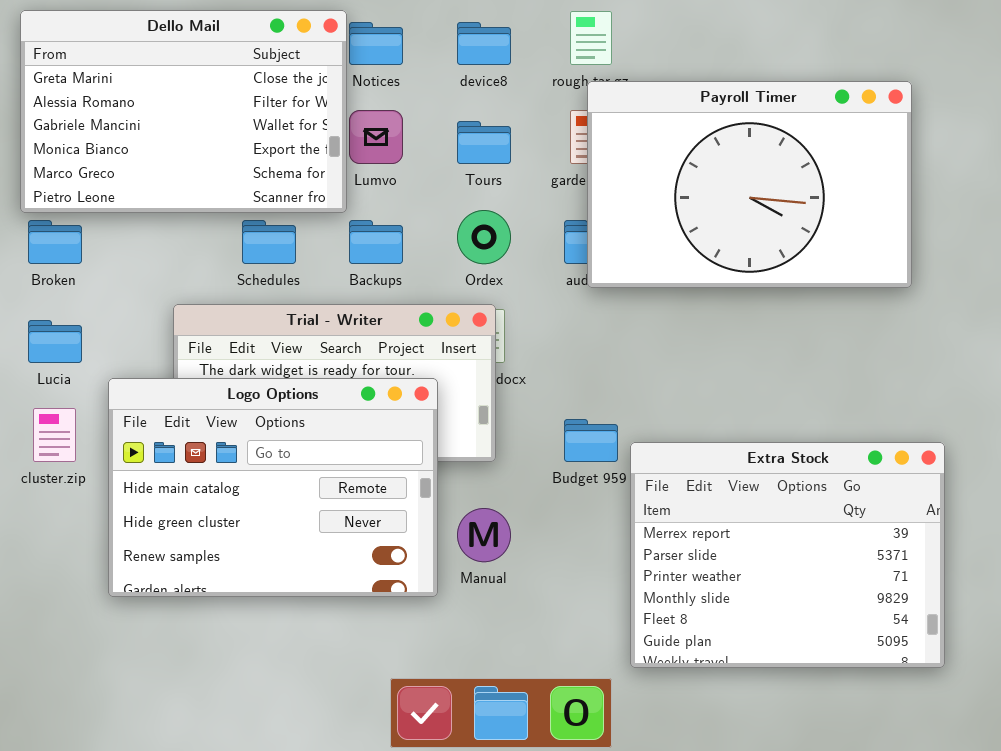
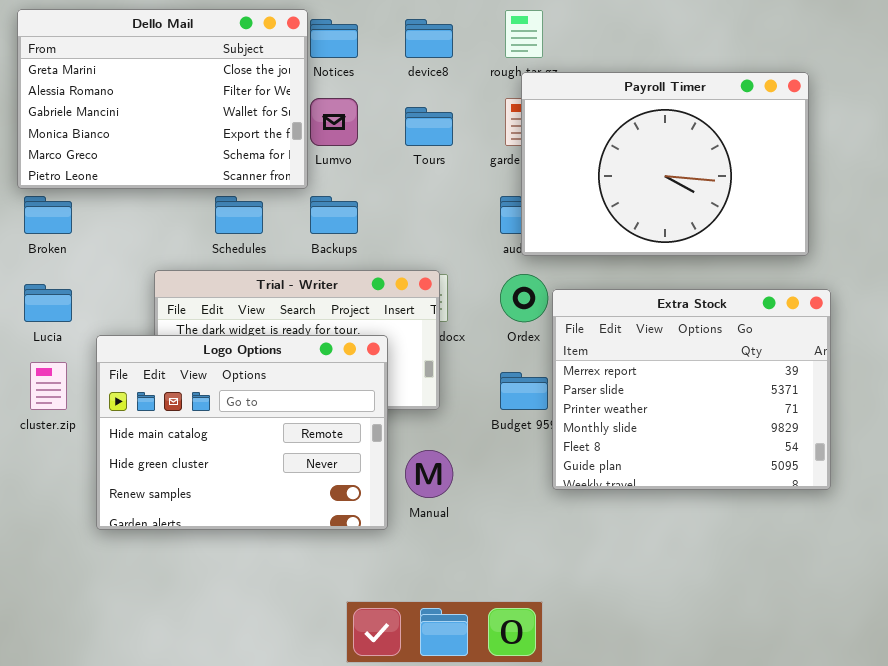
Ordex: [457,210,511,264] -> [500,274,548,322], moved
Extra Stock: [630,442,945,668] -> [552,289,831,490], moved

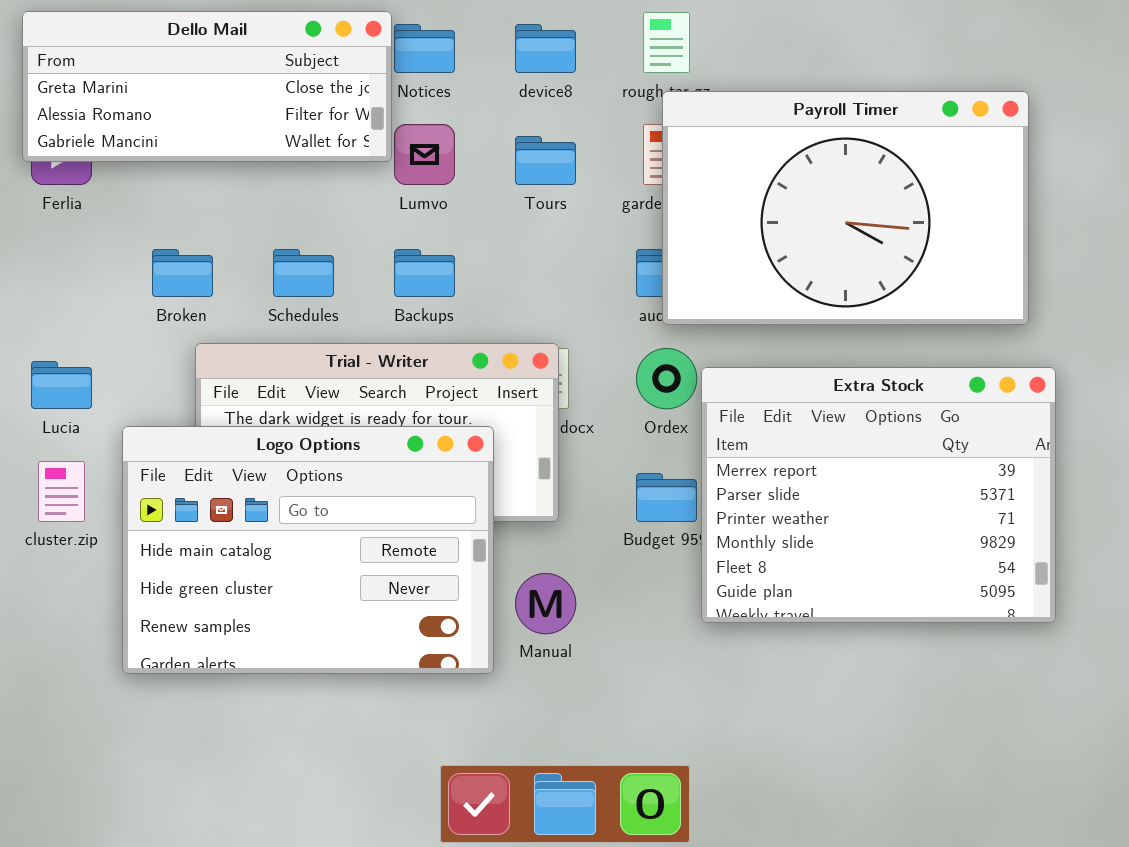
Dello Mail: [17,9,308,189] -> [22,11,392,162], resized
Broken: [24,196,72,234] -> [152,249,213,297], moved

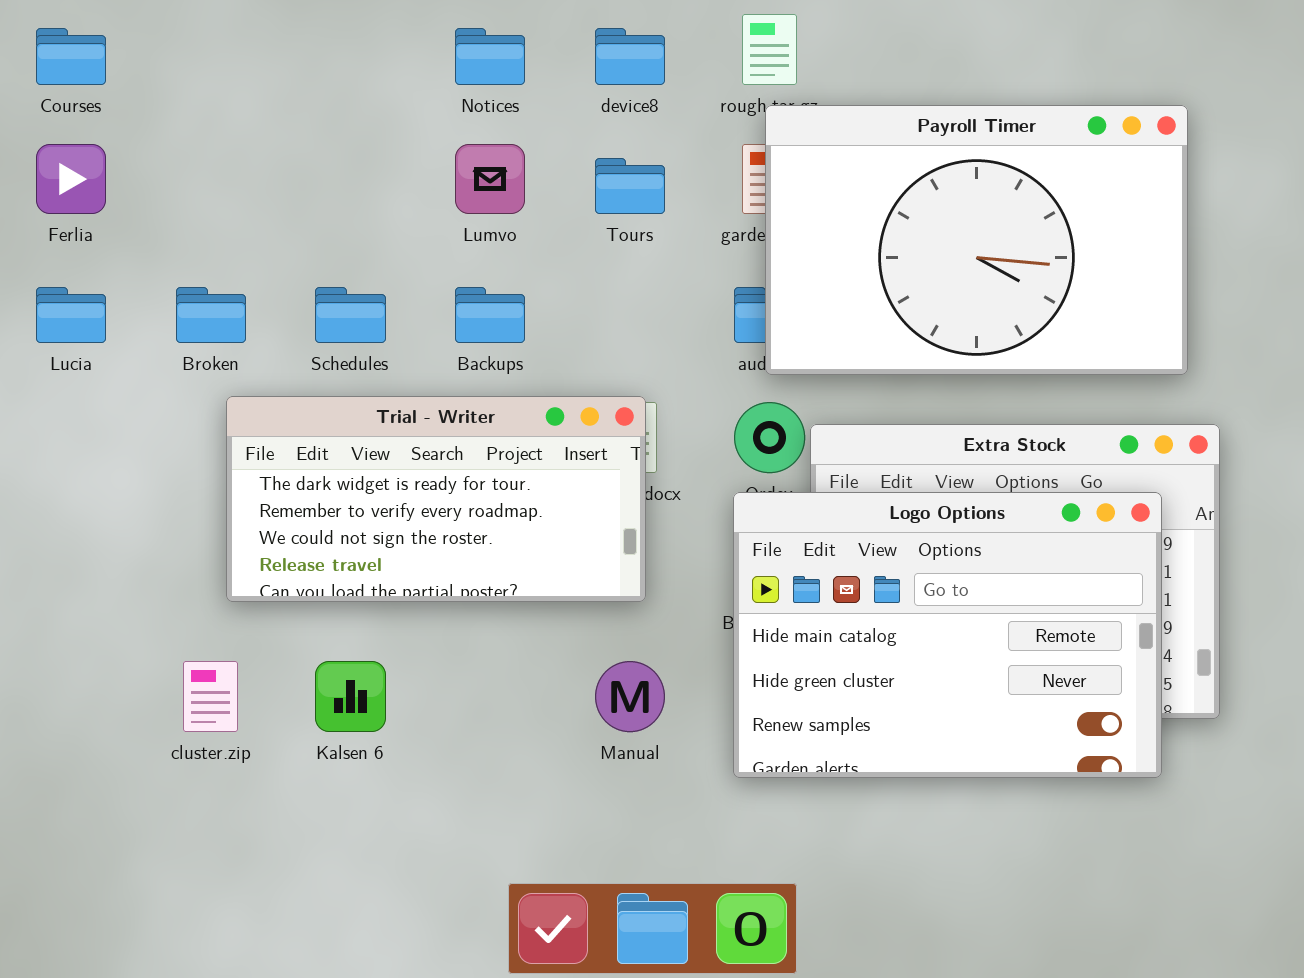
Dello Mail: [22,11,392,162] -> none, closed
Lucia: [31,361,92,409] -> [36,287,106,343], moved
Logo Options: [122,426,494,674] -> [733,492,1162,778], moved
cluster.zip: [38,461,85,522] -> [183,661,238,732], moved

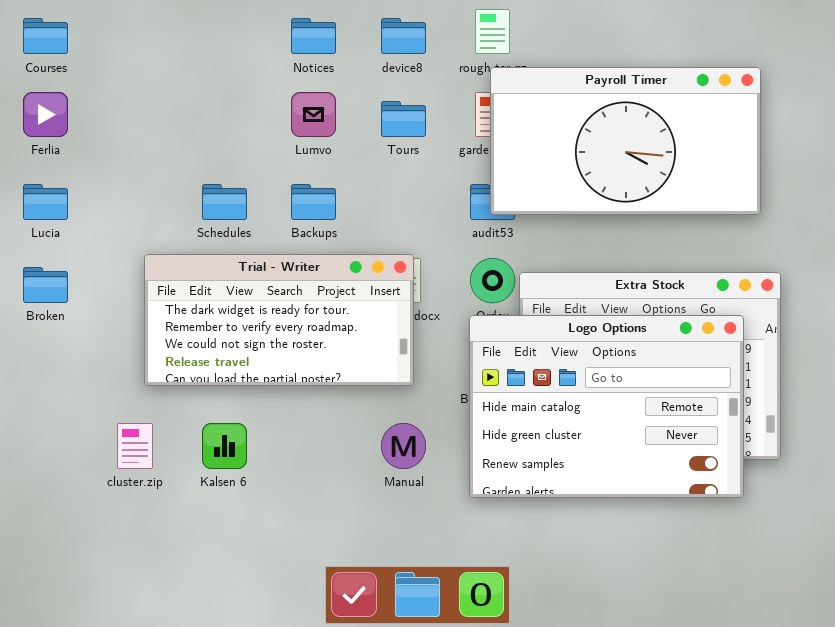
Payroll Timer: [765,105,1188,375] -> [490,67,761,215], resized
Broken: [176,287,246,343] -> [23,267,68,303], moved

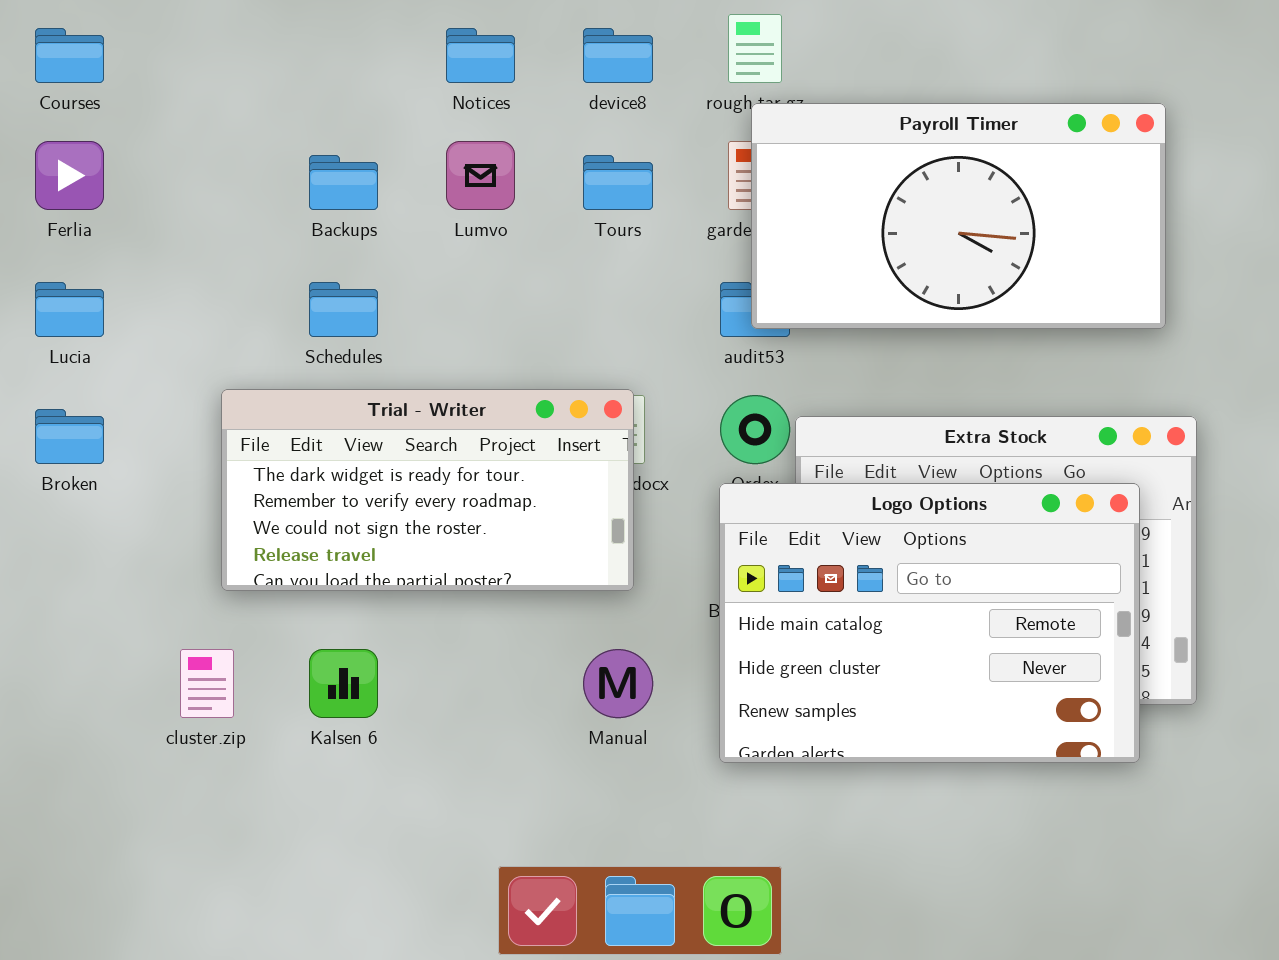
Backups: [291,184,336,220] -> [309,155,378,210], moved

